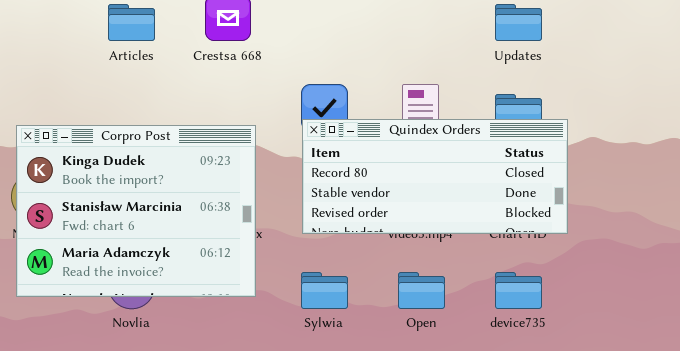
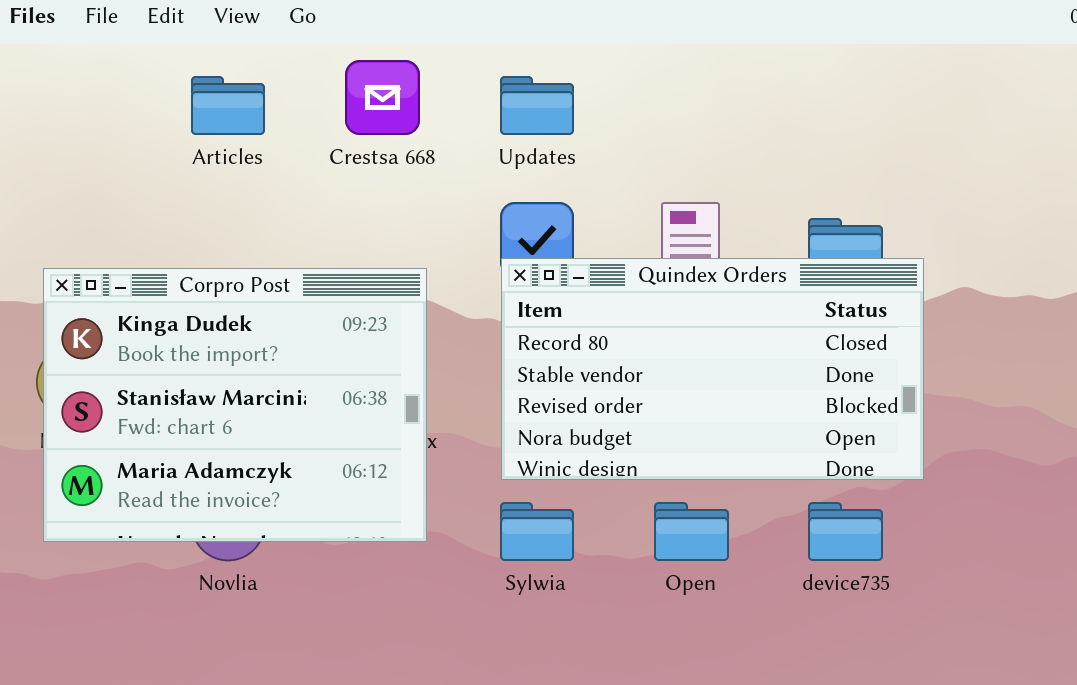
Updates: [495,4,542,41] -> [500,76,574,135], moved
Quindex Orders: [302,119,568,234] -> [501,258,924,480], resized

